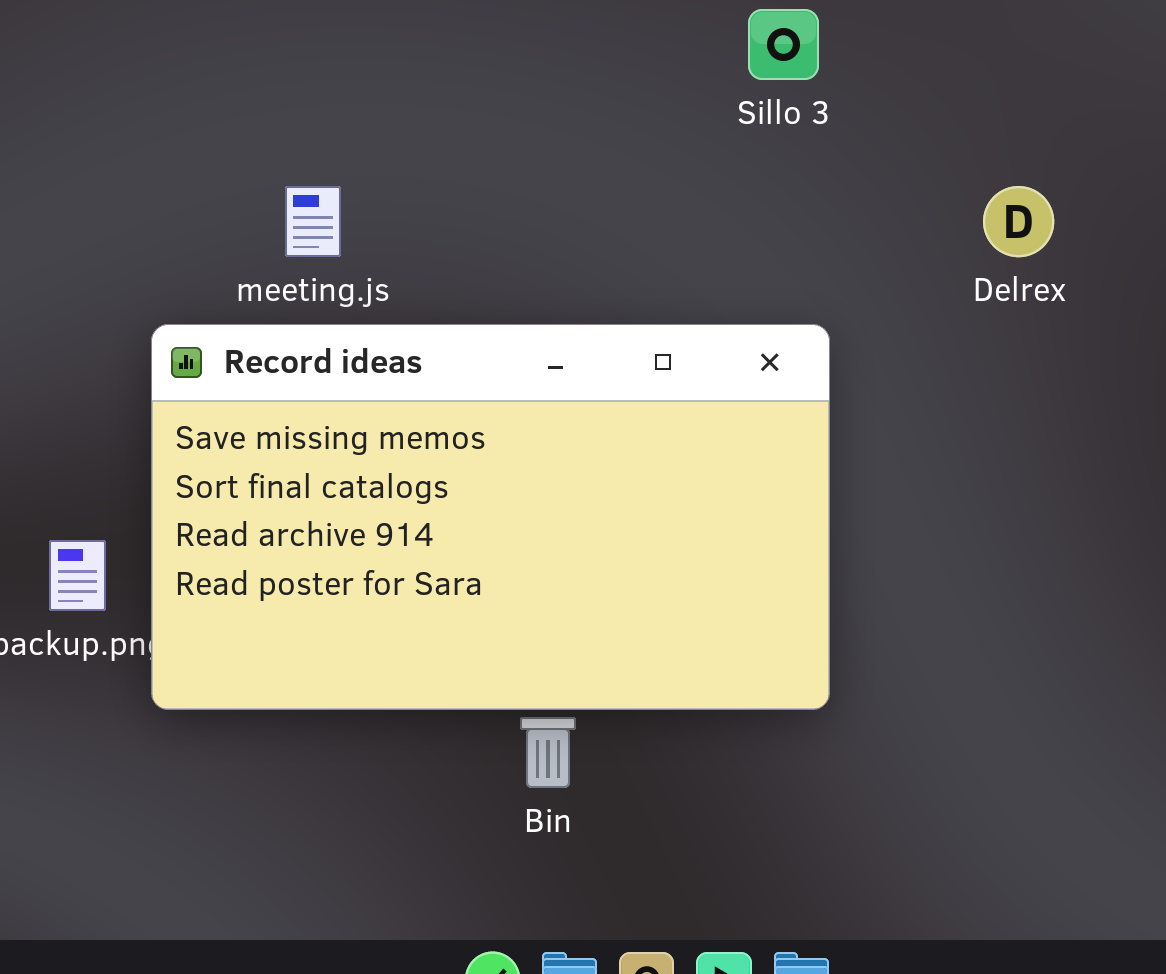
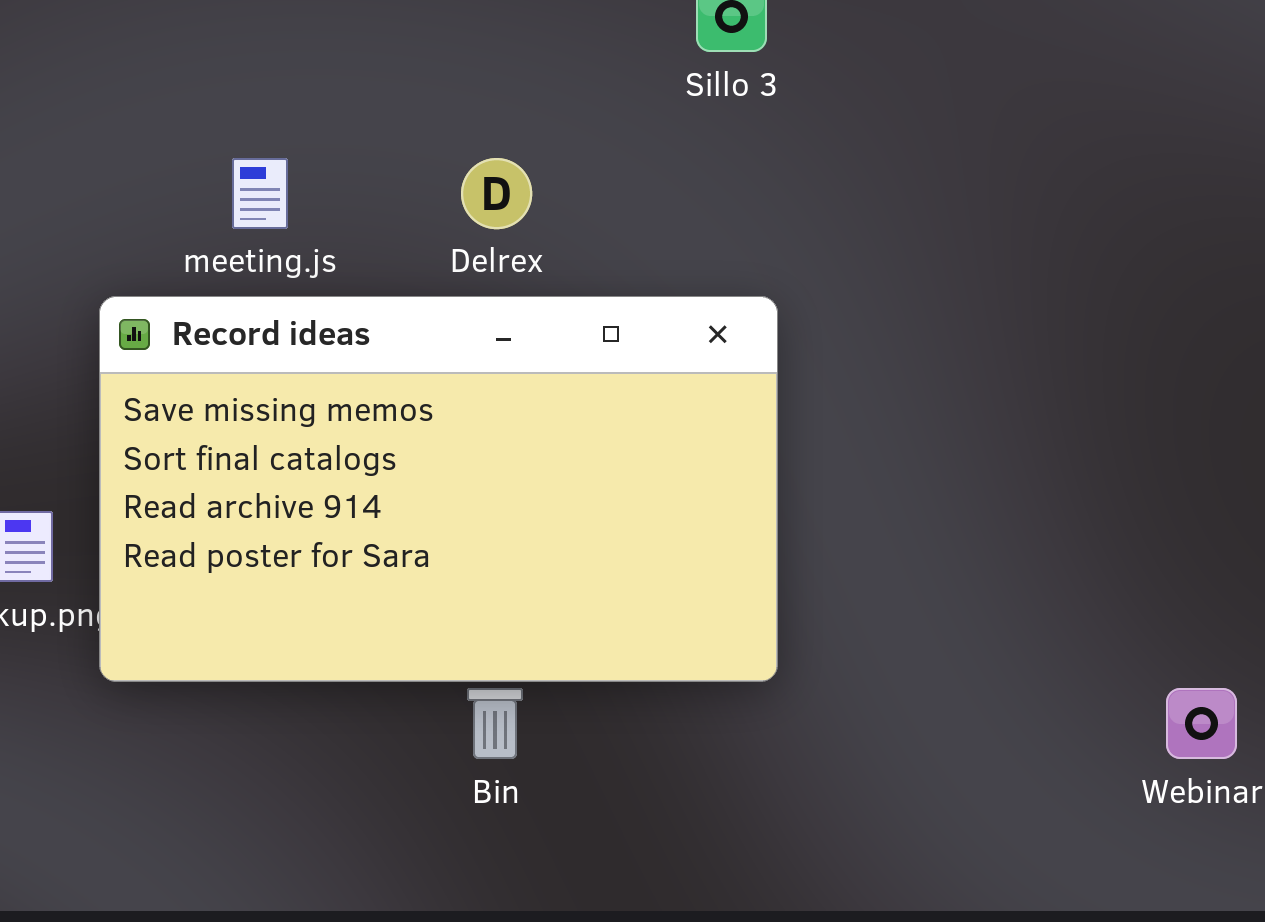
Delrex: [983,186,1054,257] -> [461,158,532,229], moved

